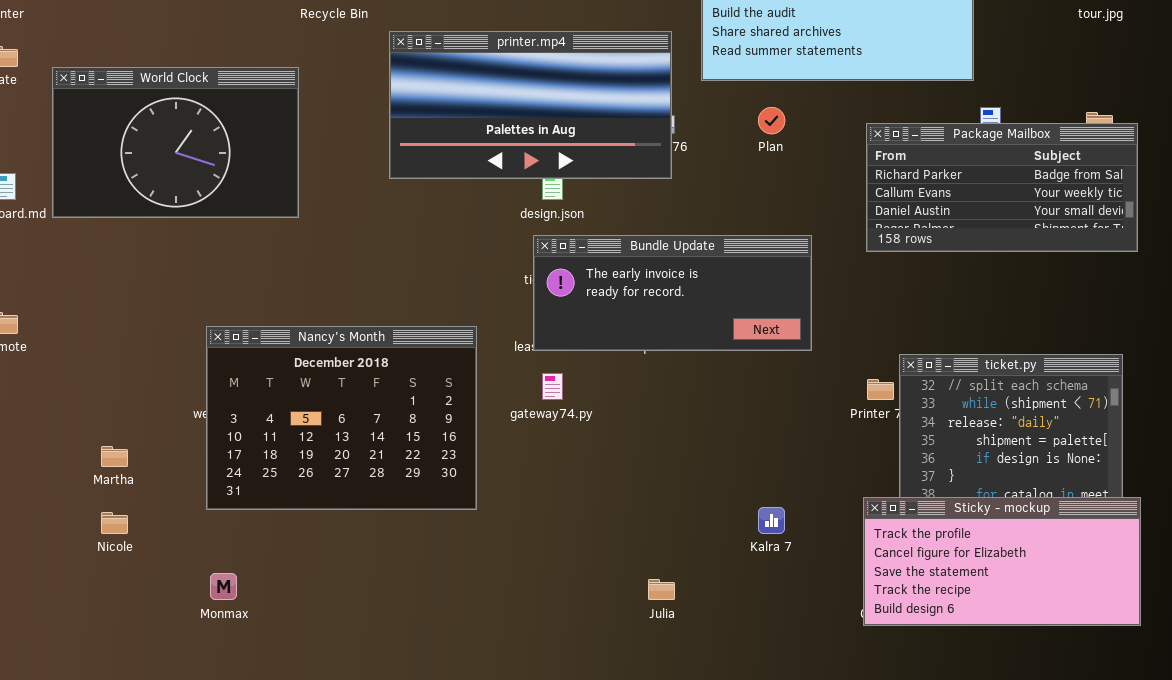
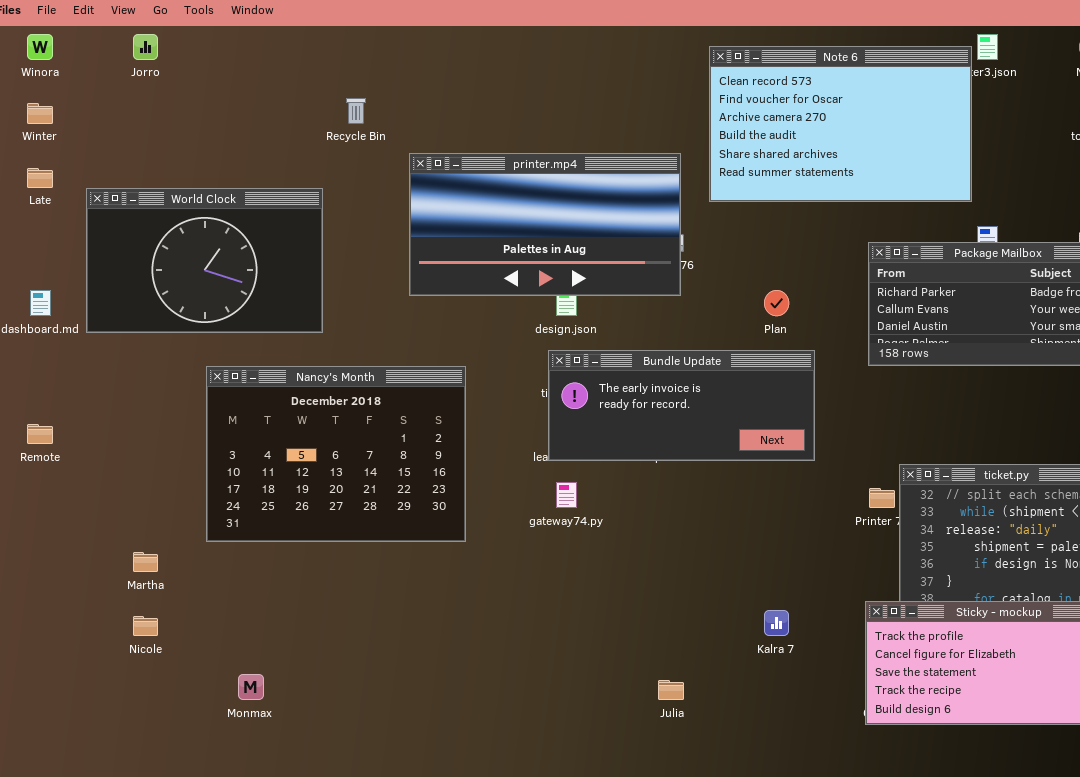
Plan: [758,107,785,134] -> [764,290,789,316], moved
Nancy's Month: [206,326,477,510] -> [206,366,466,542], moved

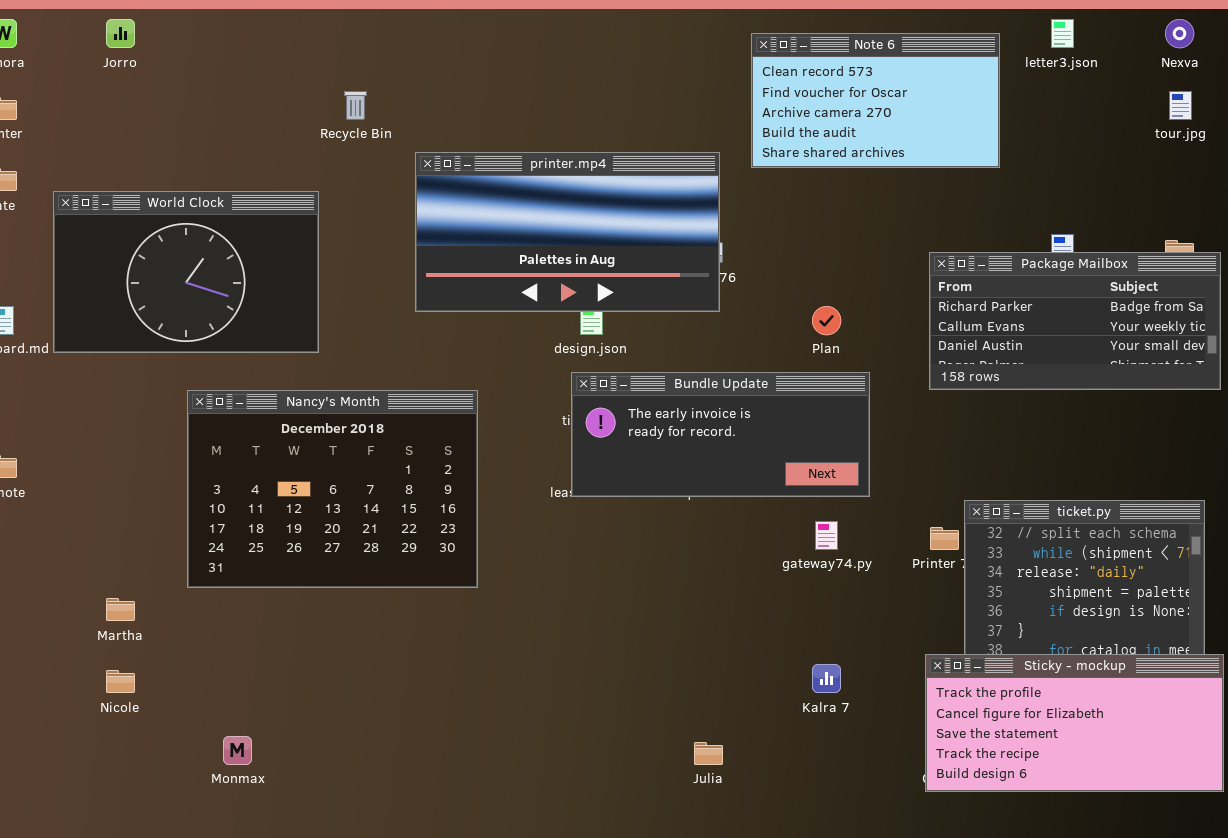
Note 6: [709,46,972,202] -> [751,33,1000,168], resized
gateway74.py: [556,482,577,508] -> [815,521,838,550], moved

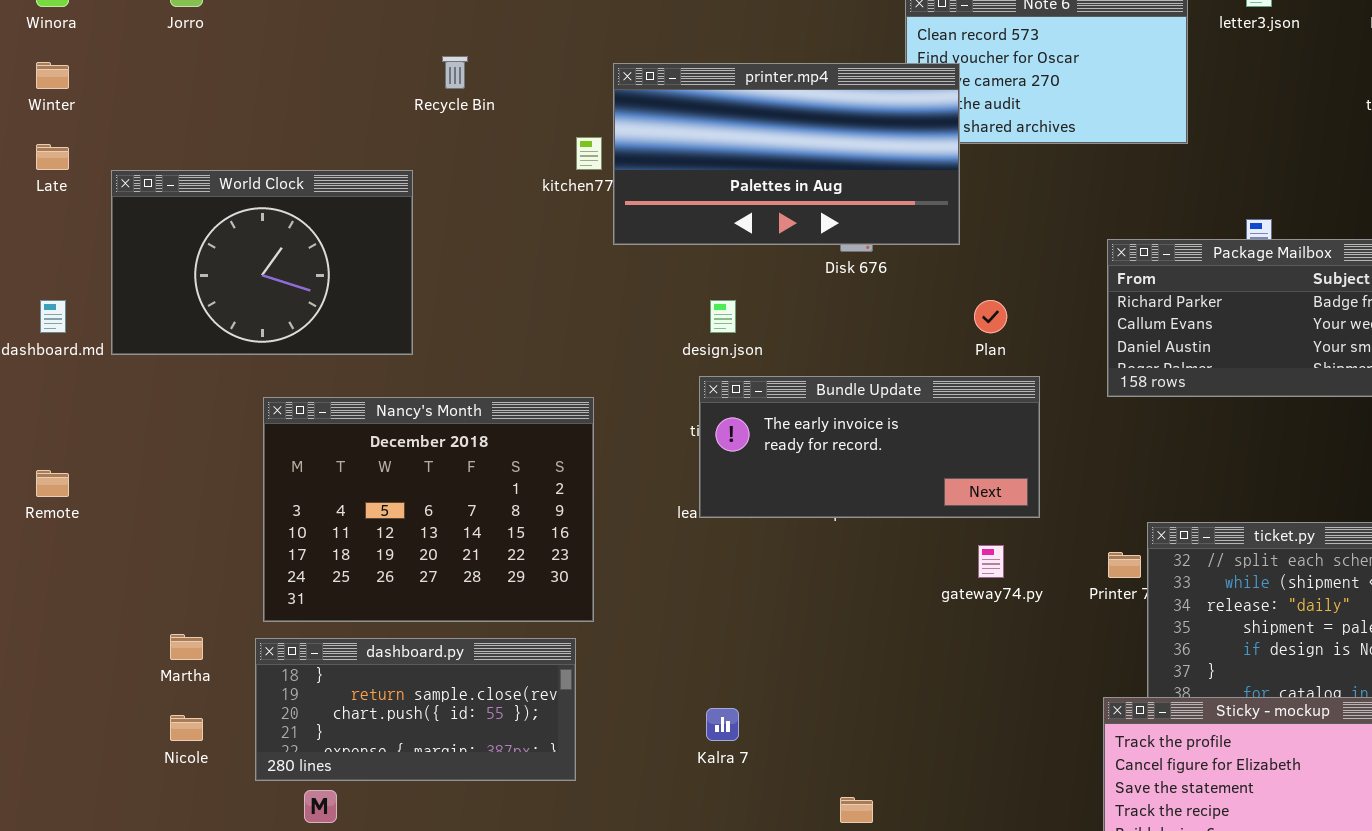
printer.mp4: [415,152,720,312] -> [613,63,960,245], moved
dashboard.py: none -> [255,638,576,781], opened
Kalra 7: [812,664,841,693] -> [706,708,739,741], moved

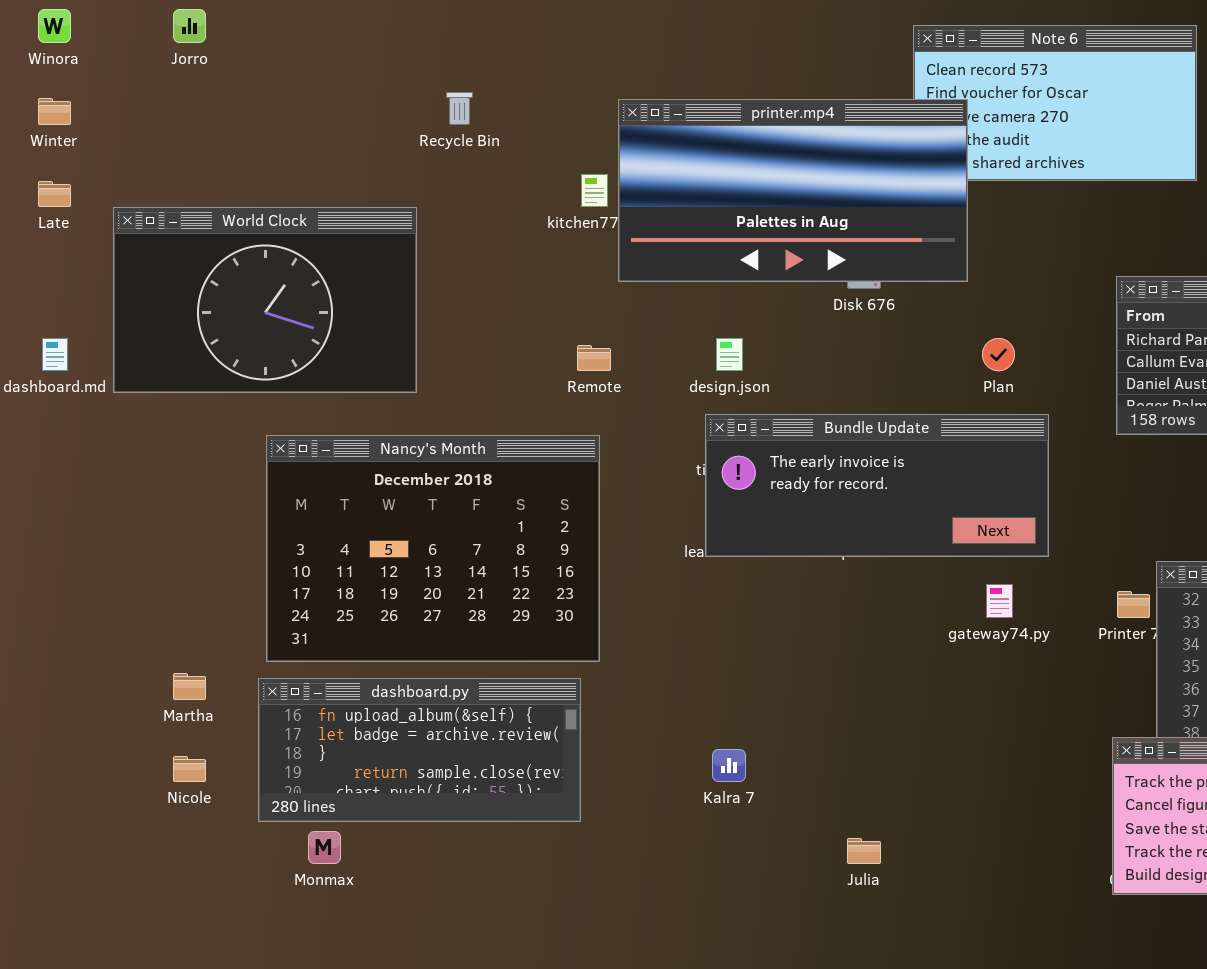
Remote: [36,470,69,497] -> [577,345,611,371], moved
dashboard.py: [255,638,576,781] -> [258,678,581,822], scrolled up 2 rows

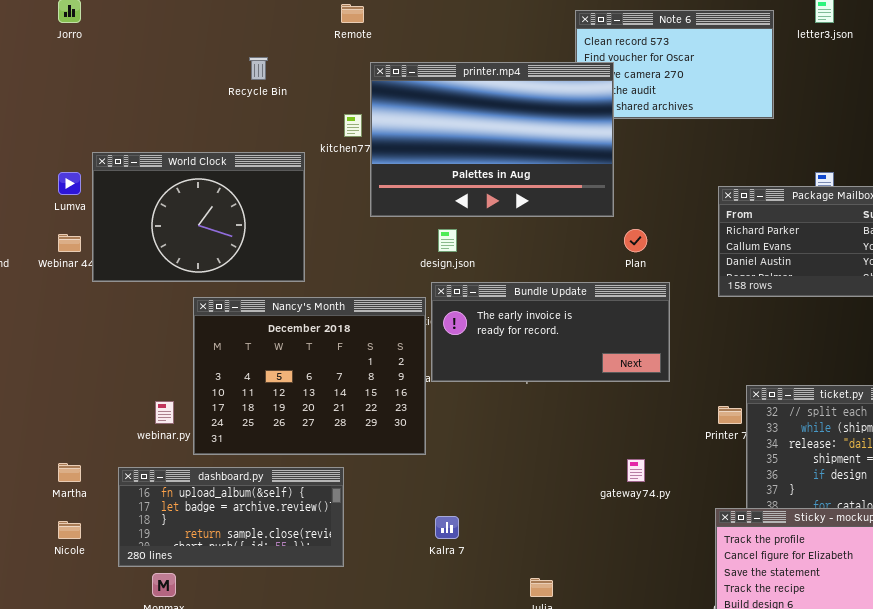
printer.mp4: [618,99,968,282] -> [370,62,614,217], resized
World Clock: [113,207,417,393] -> [92,152,305,282], moved
Remote: [577,345,611,371] -> [341,4,364,23], moved
Nancy's Month: [266,435,600,662] -> [193,297,426,455], moved
gateway74.py: [986,584,1013,618] -> [627,459,645,482], moved

